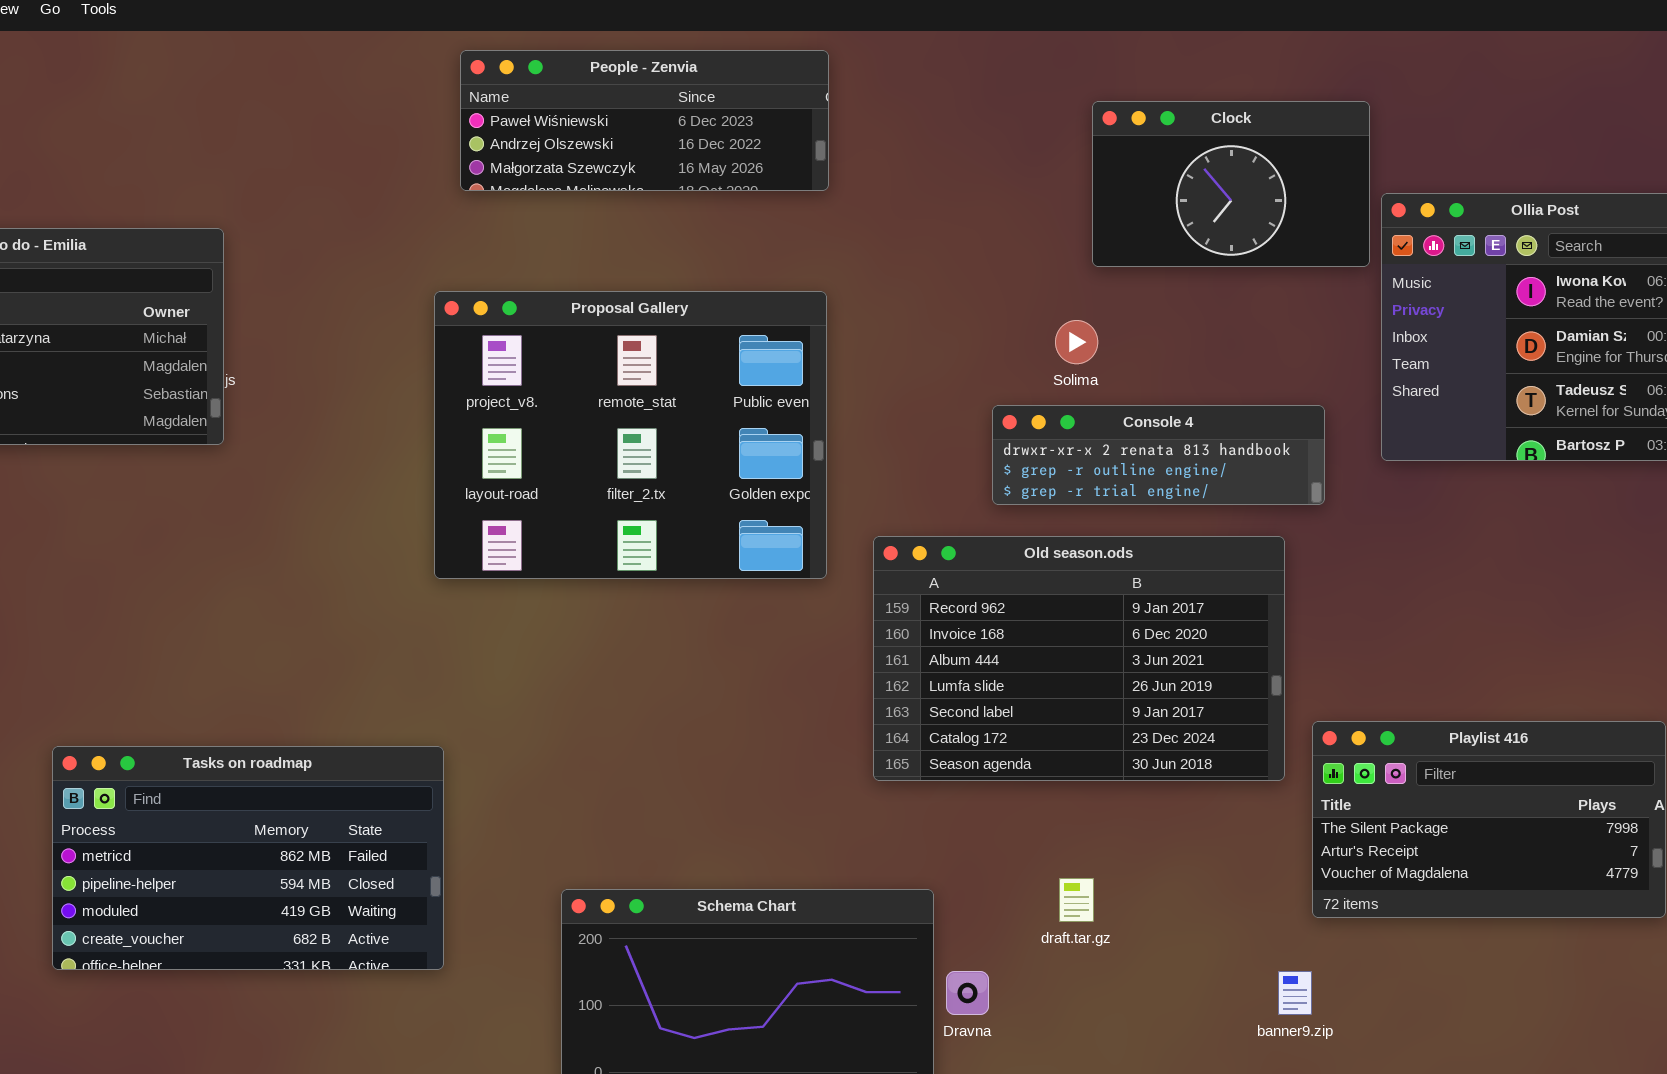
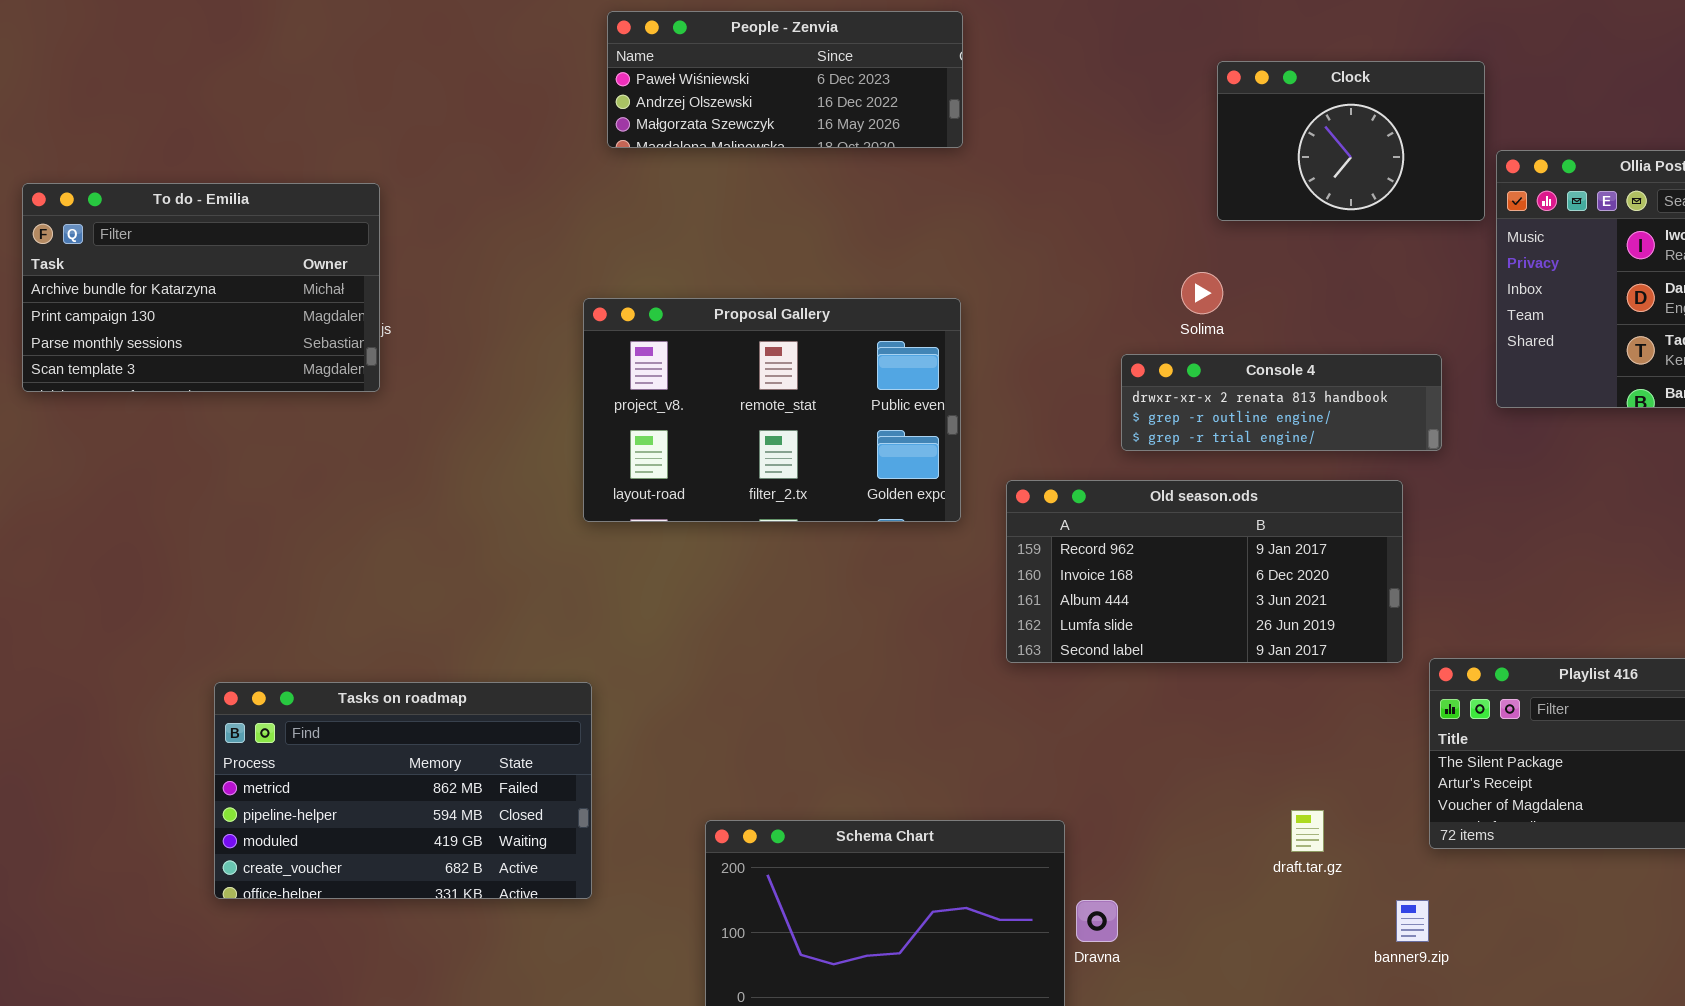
Proposal Gallery: [434,291,827,579] -> [583,298,961,522], resized
Old season.ods: [873,536,1285,781] -> [1006,480,1403,663], resized
draft.tar.gz: [1059,878,1094,922] -> [1291,810,1324,852], moved

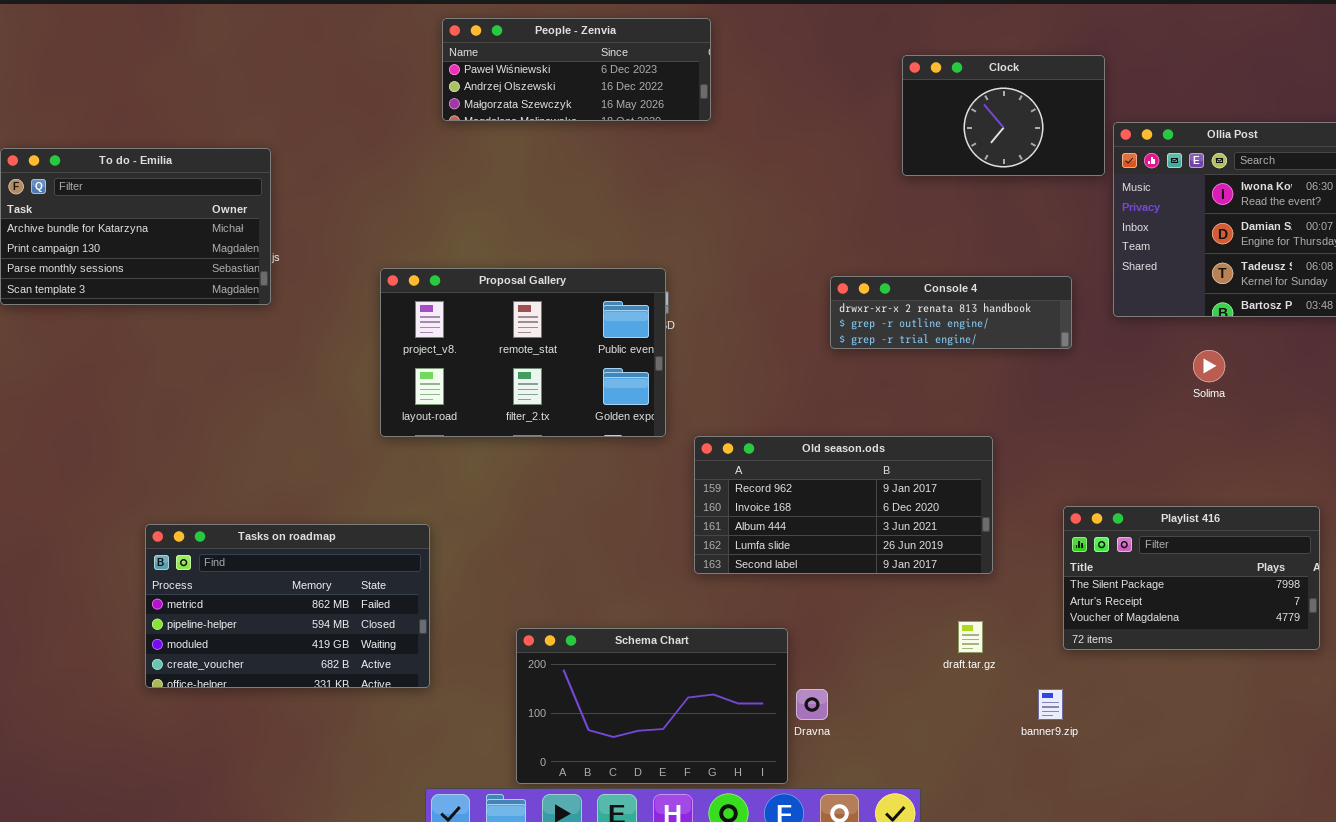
Solima: [1181,272,1223,314] -> [1193,350,1225,382], moved
Proposal Gallery: [583,298,961,522] -> [380,268,666,437], moved
Old season.ods: [1006,480,1403,663] -> [694,436,993,574], moved

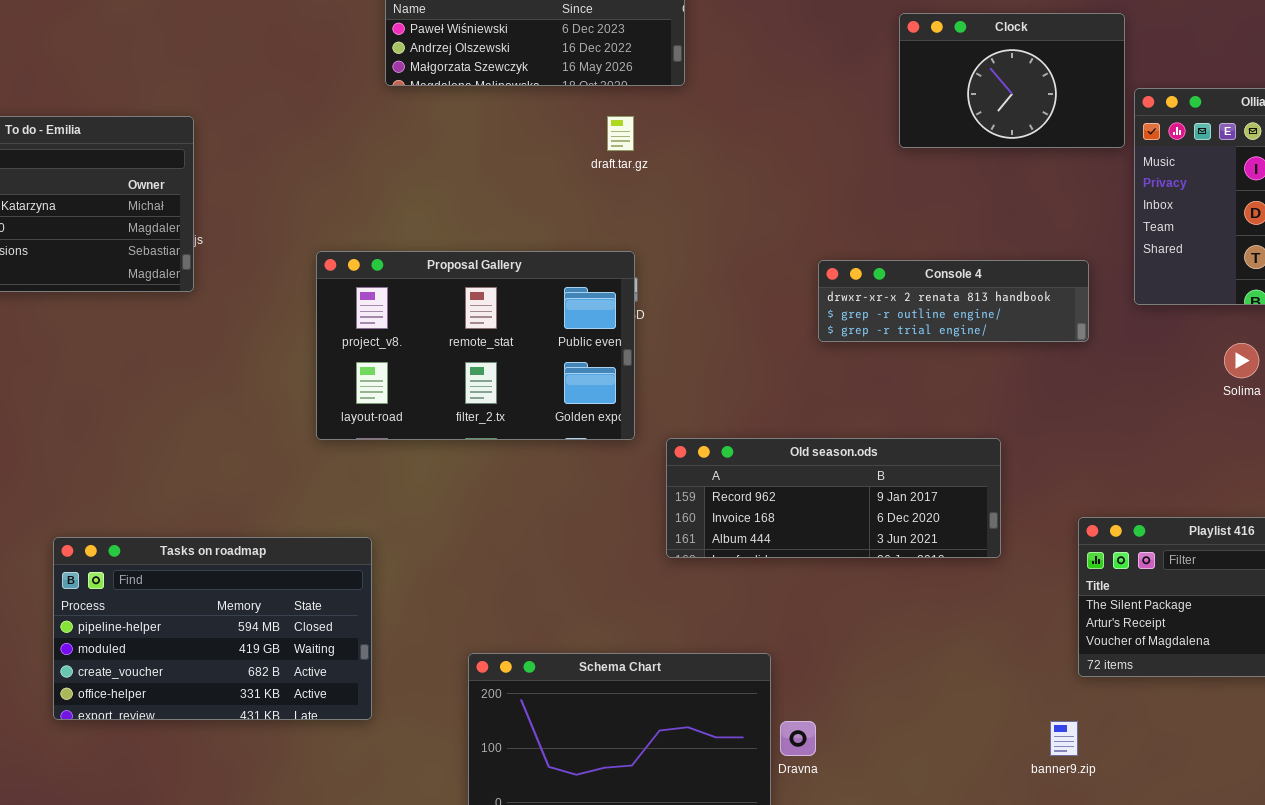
Old season.ods: [694,436,993,574] -> [666,438,1001,558], resized
Tasks on roadmap: [145,524,430,688] -> [53,537,372,720], scrolled down 1 row
draft.tar.gz: [958,621,983,653] -> [607,116,634,151], moved

